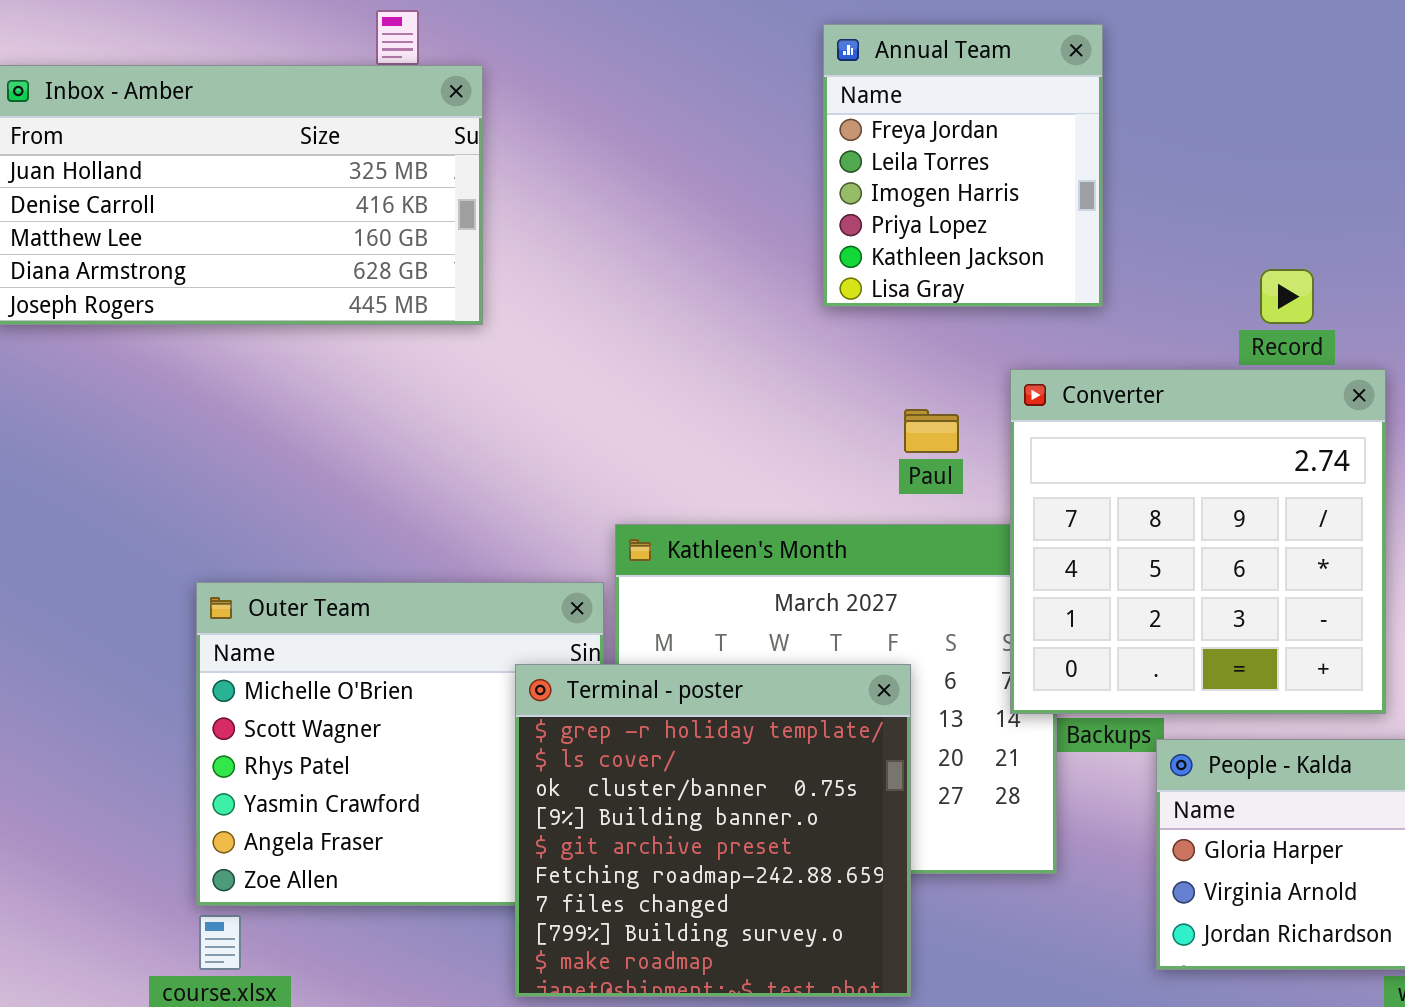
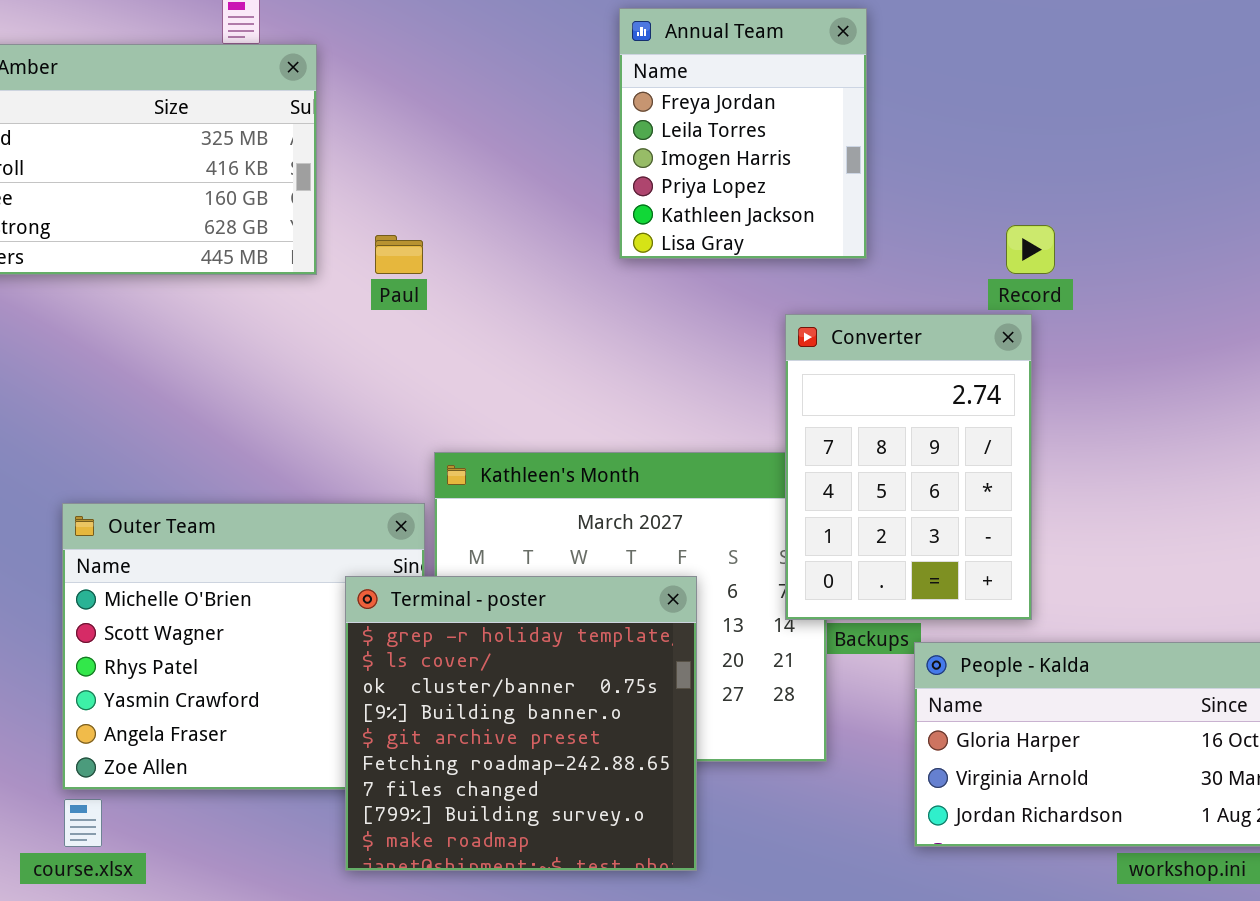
Converter: [1010,369,1386,714] -> [785,314,1032,620], resized
Paul: [904,409,959,453] -> [375,235,423,274], moved

